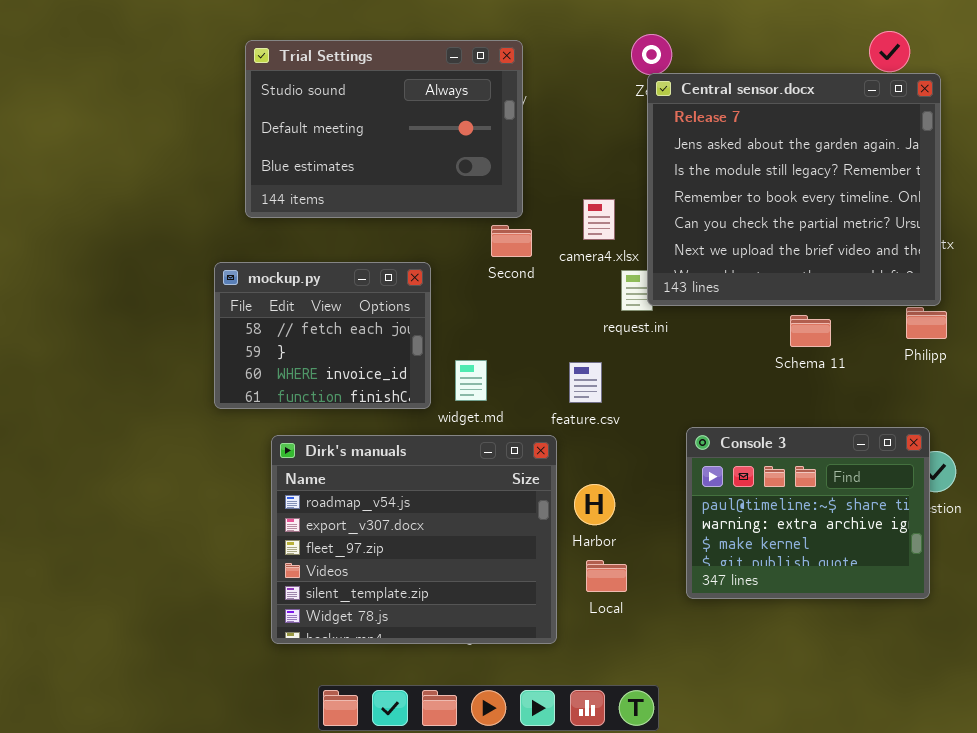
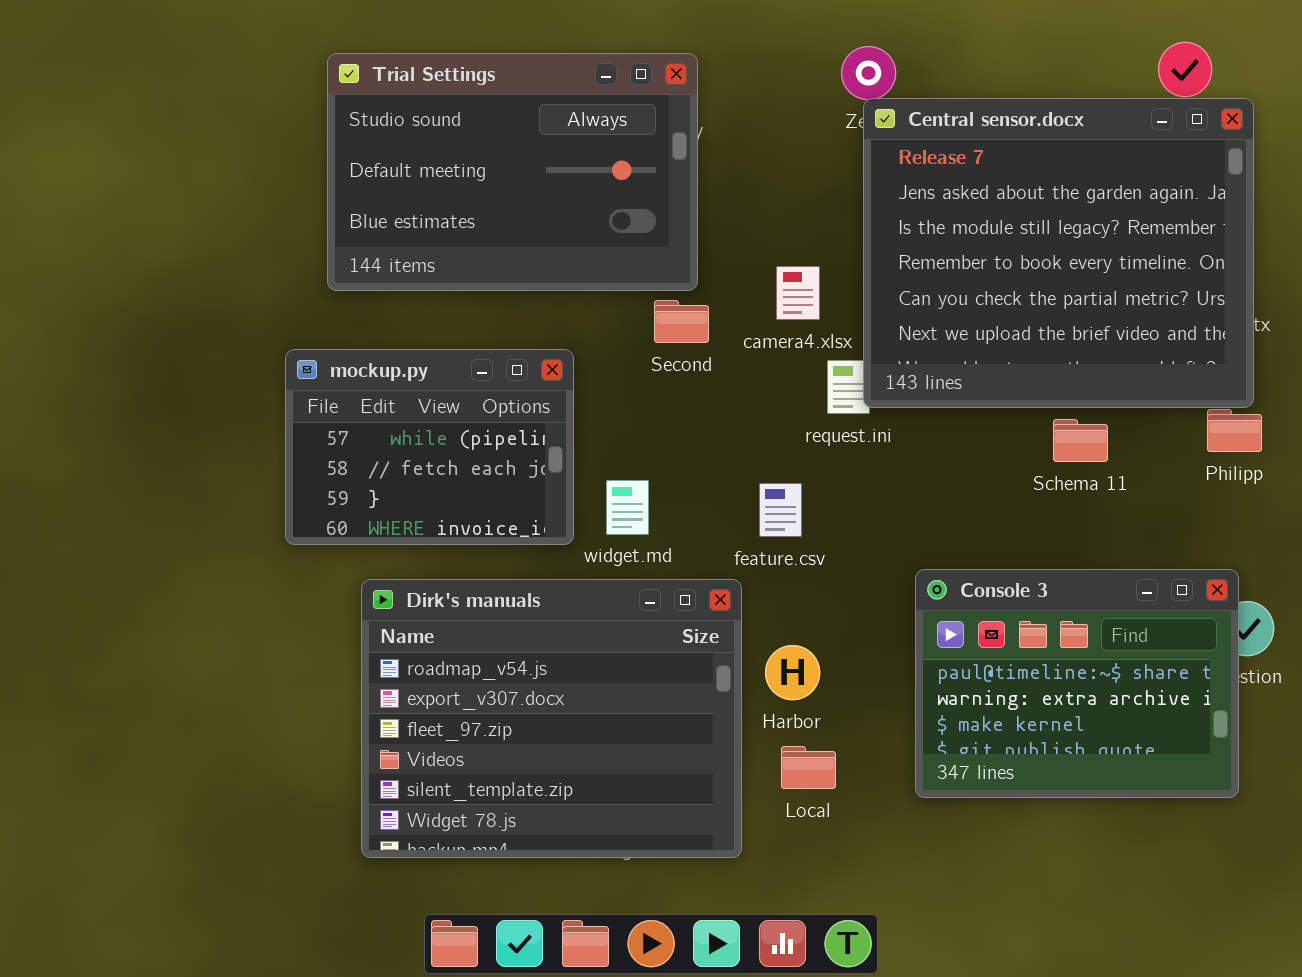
mockup.py: [214,262,431,409] -> [285,349,574,545], scrolled up 1 row

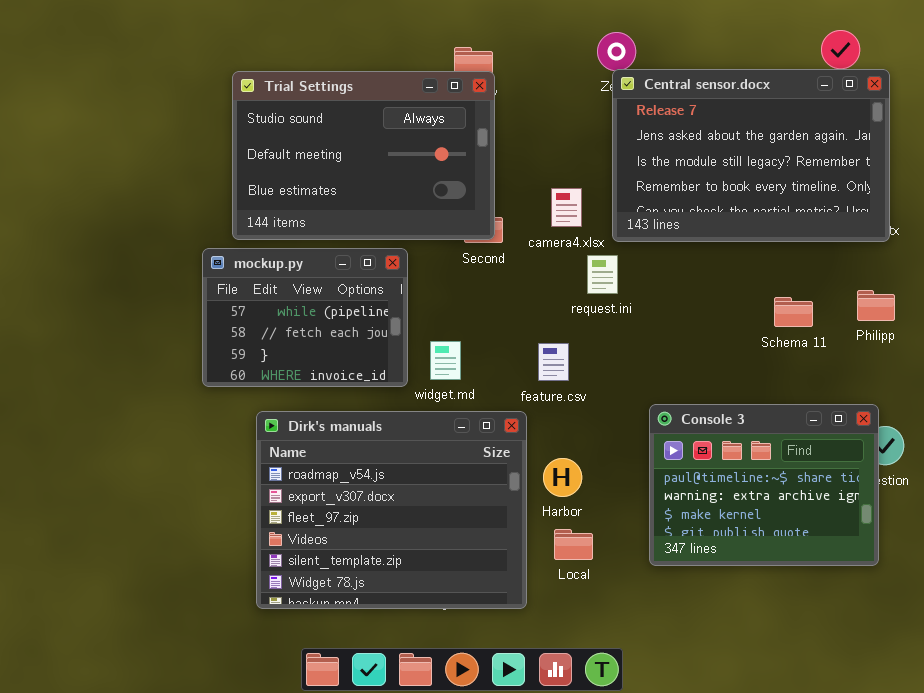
Trial Settings: [327,53,698,291] -> [232,71,495,240], moved
Central sensor.docx: [863,98,1254,408] -> [612,69,890,242], resized
Schema 11: [1053,419,1108,462] -> [774,297,813,327], moved

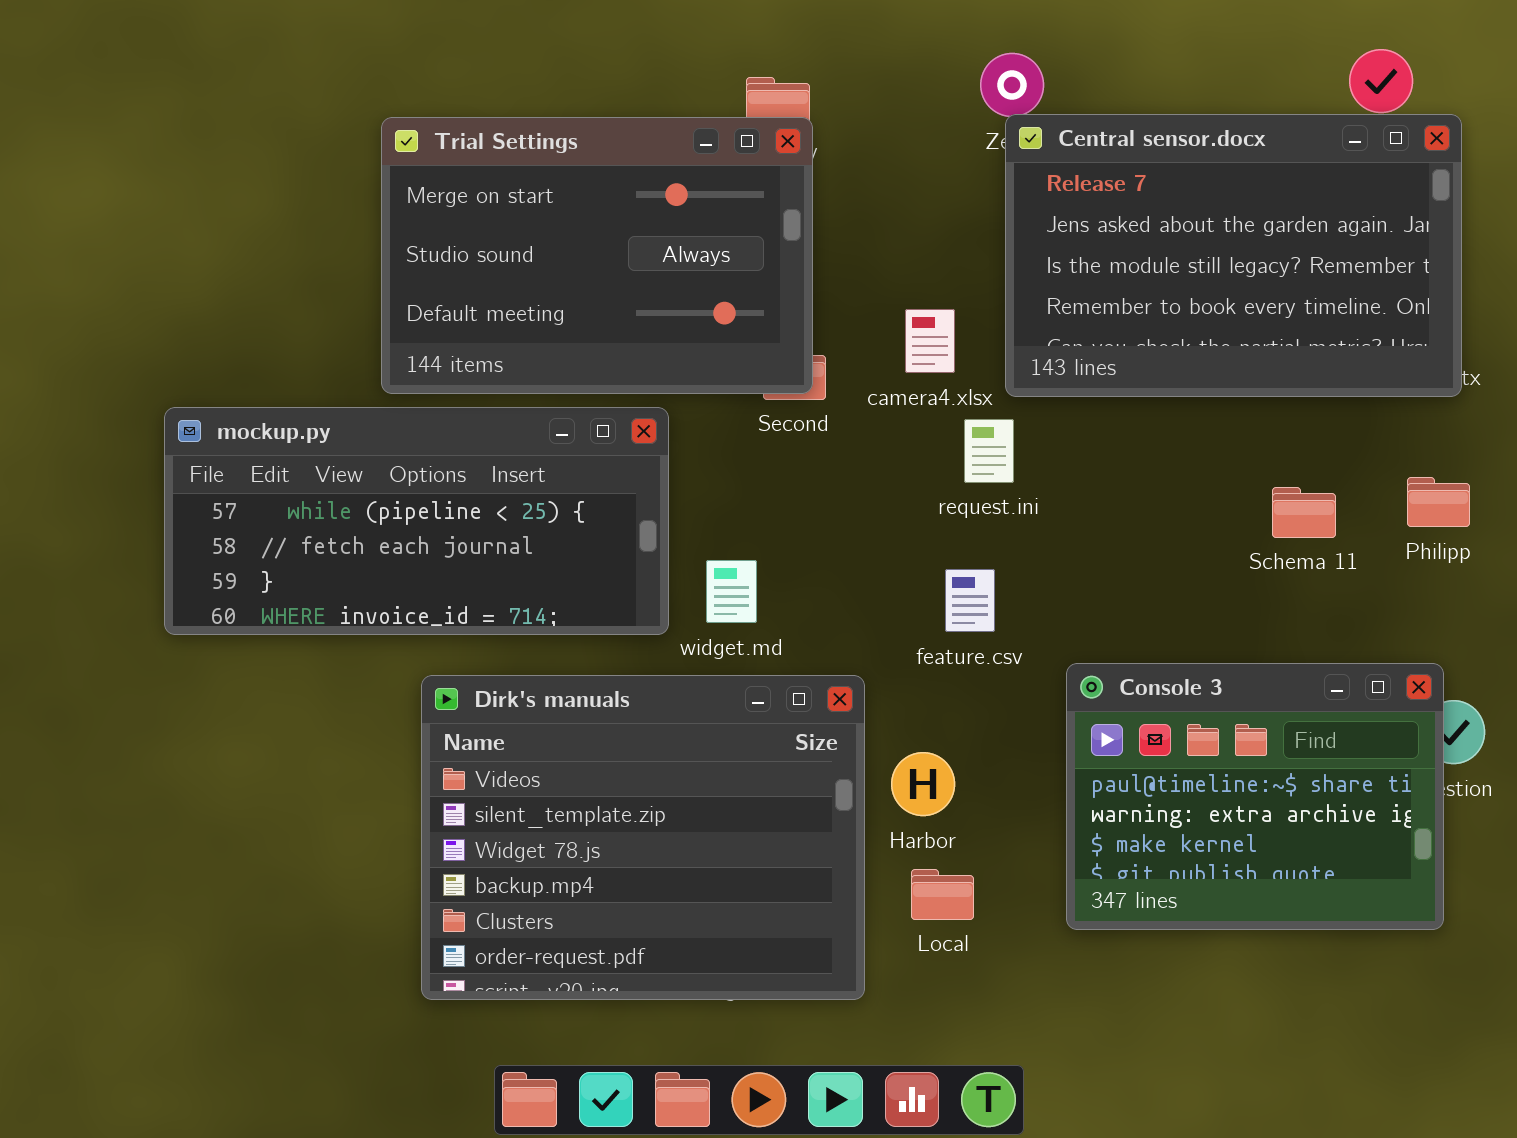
Trial Settings: [232,71,495,240] -> [381,117,813,394], scrolled up 1 row
mockup.py: [202,248,408,387] -> [164,407,669,635], resized
feature.csv: [538,343,569,381] -> [945,569,995,632], moved
Dirk's manuals: [256,411,527,609] -> [421,675,865,1000], scrolled down 3 rows

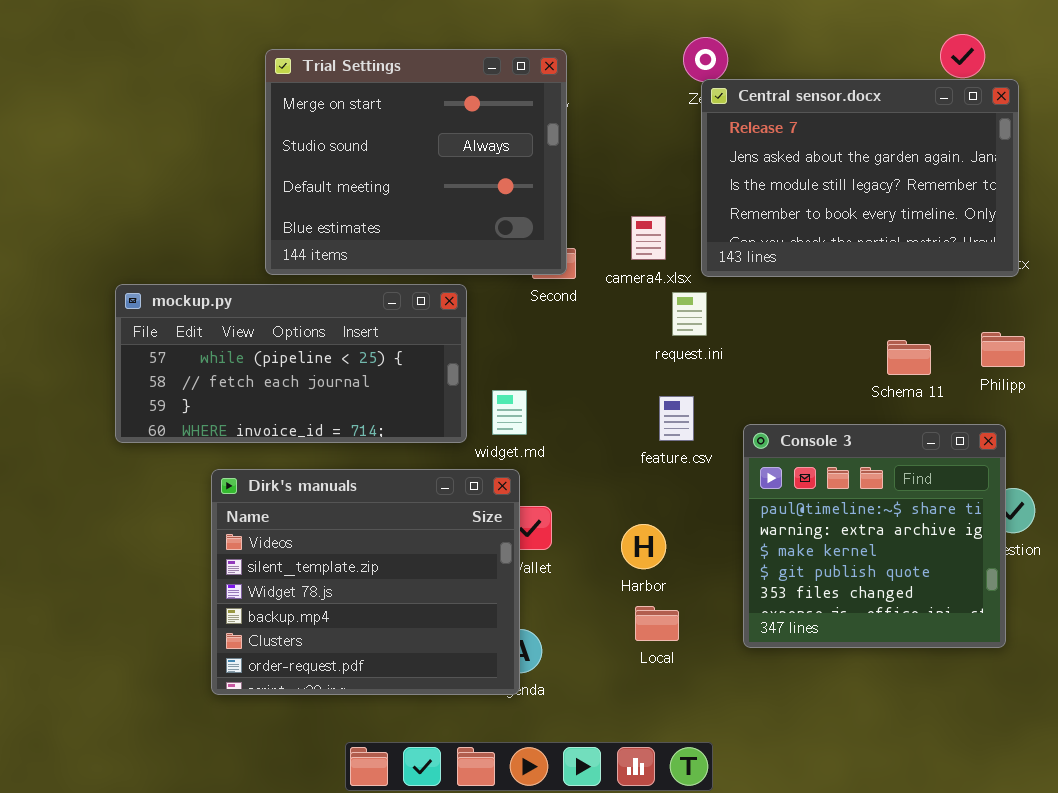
Trial Settings: [381,117,813,394] -> [265,49,567,275], resized
Console 3: [1066,663,1444,930] -> [743,424,1006,648], resized
Dirk's manuals: [421,675,865,1000] -> [211,469,520,695], moved

